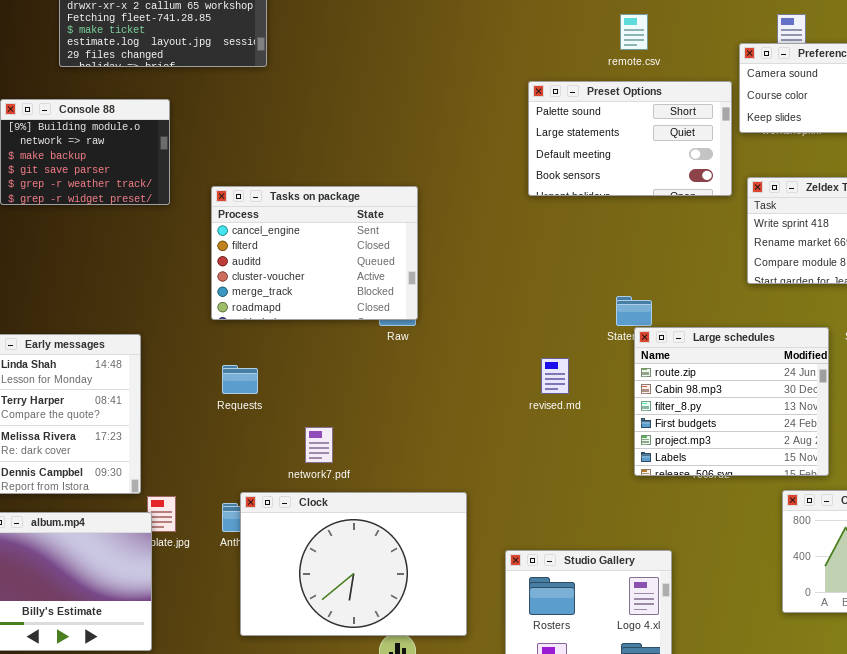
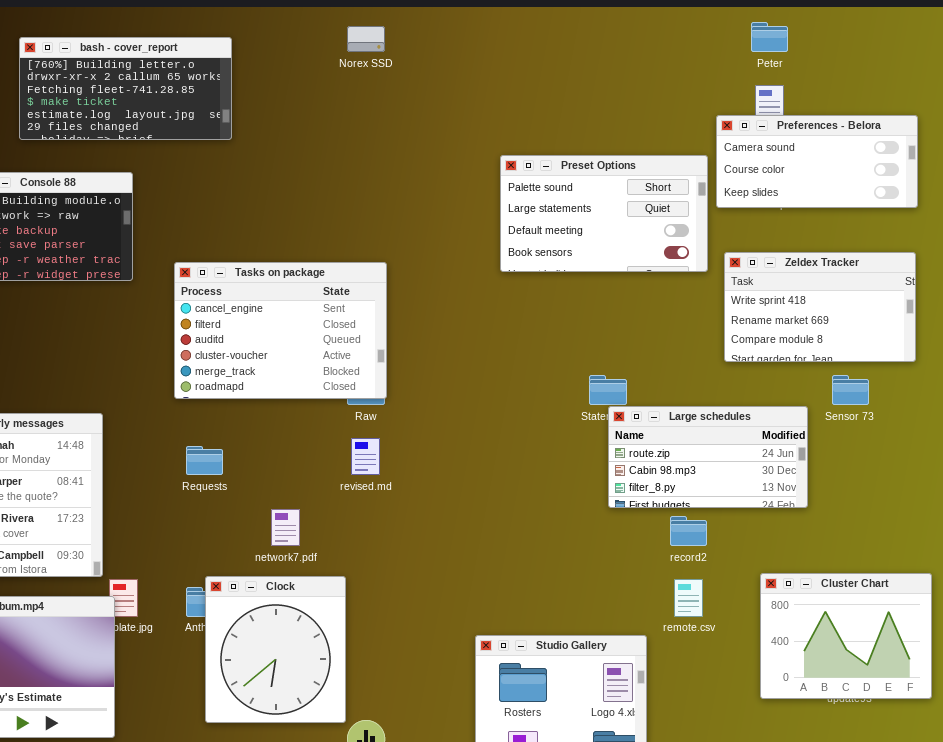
remote.csv: [620,14,648,50] -> [674,579,703,617], moved
Large schedules: [634,327,829,476] -> [608,406,808,508], resized
revised.md: [541,358,569,394] -> [351,438,380,475], moved
Clock: [240,492,467,636] -> [205,576,346,723], resized

